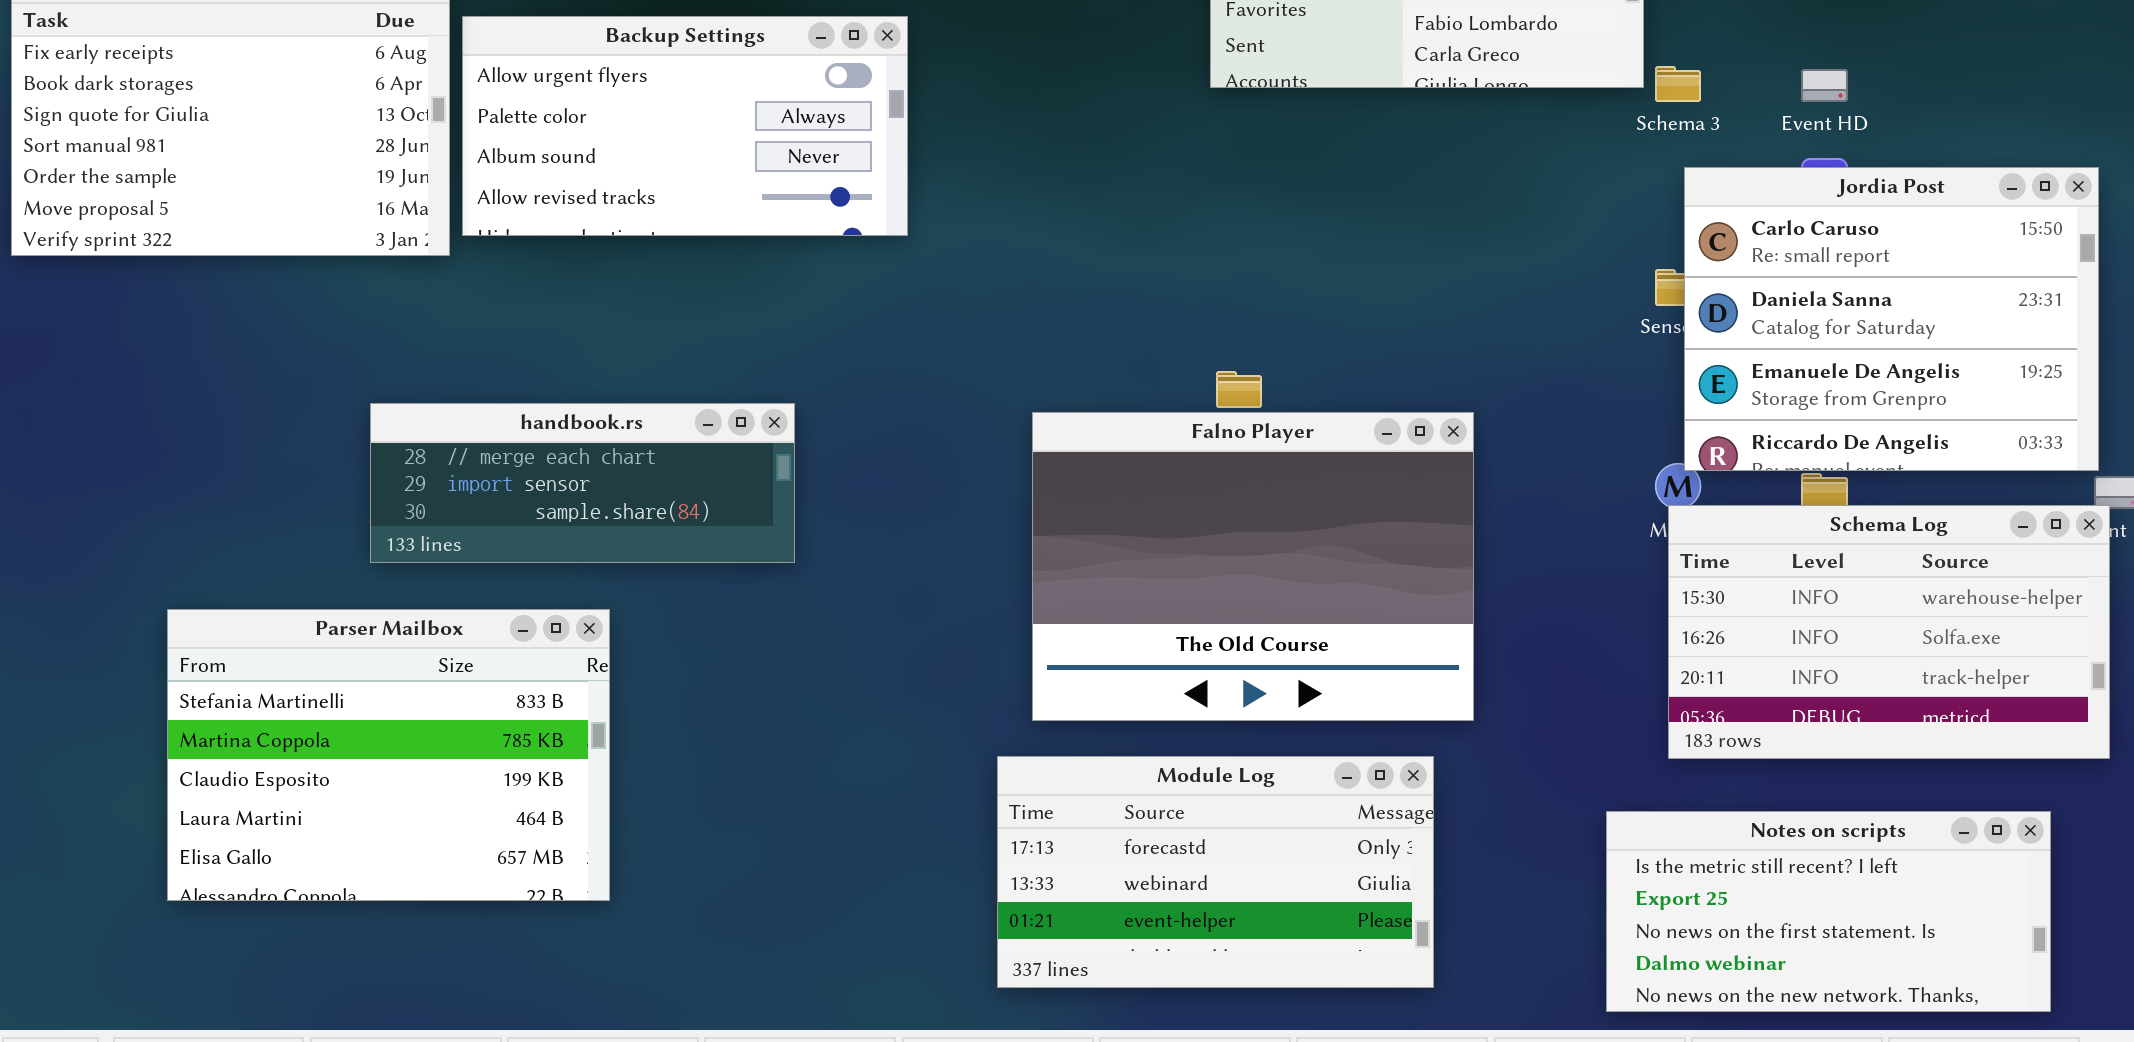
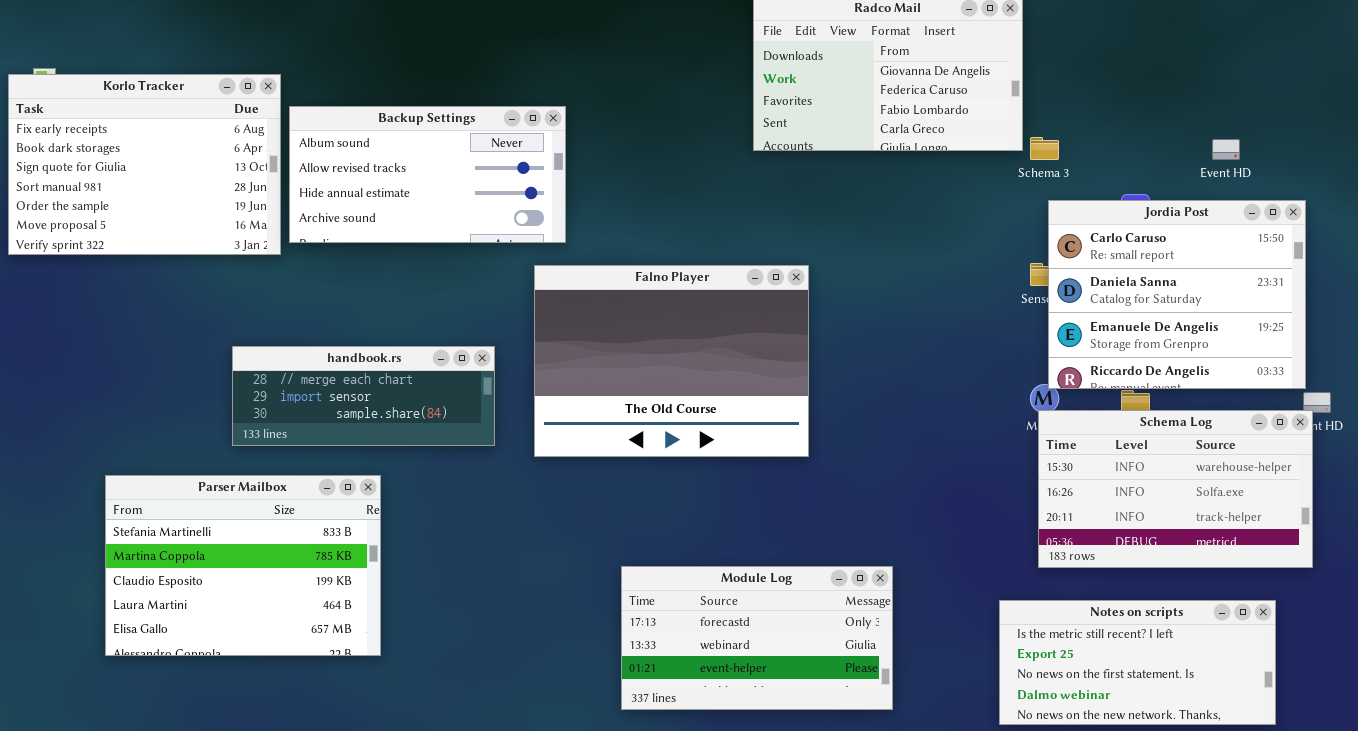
Backup Settings: [462,16,908,236] -> [289,106,566,243], scrolled down 2 rows
Event HD: [1801,69,1848,102] -> [1212,139,1240,160], moved
Falno Player: [1032,412,1474,721] -> [534,265,809,457], moved

